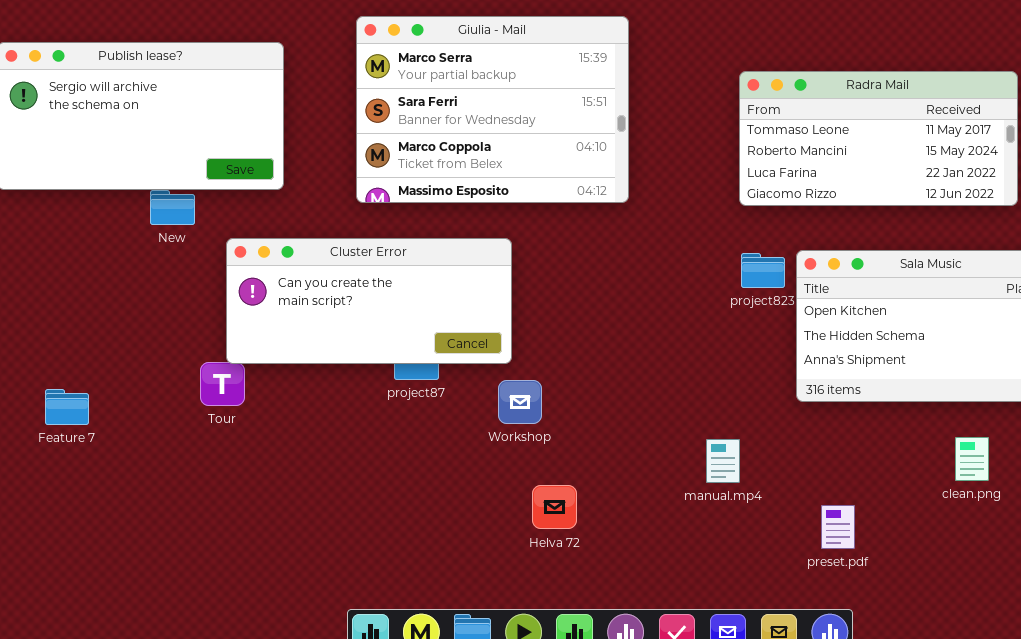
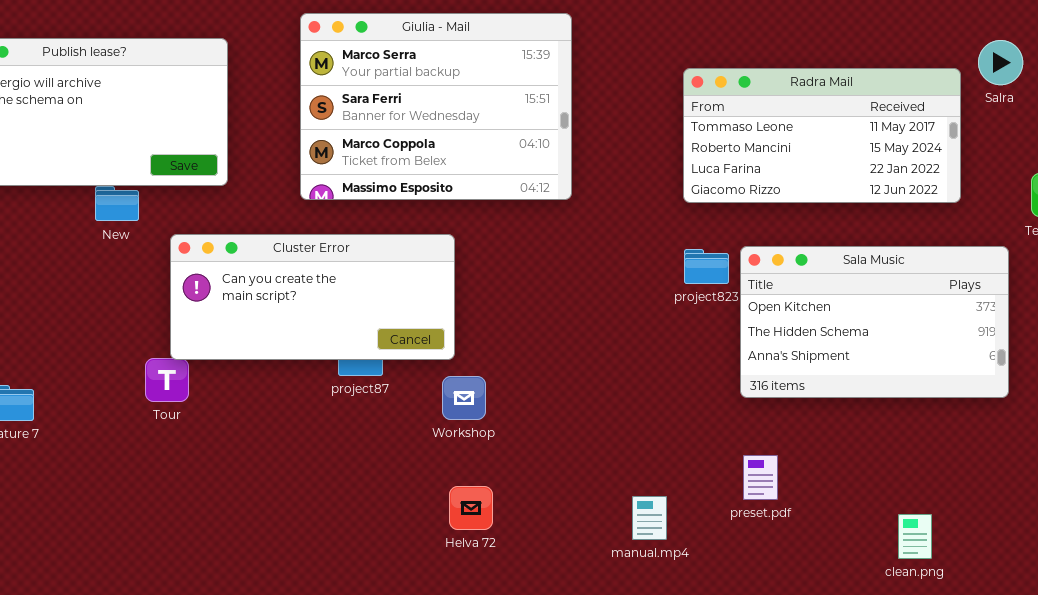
clean.png: [955,437,989,481] -> [898,514,932,559], moved
manual.mp4: [706,439,740,483] -> [632,496,667,540], moved
Helva 72: [532,485,577,529] -> [449,486,493,530], moved
preset.pdf: [821,505,855,549] -> [743,455,778,500], moved

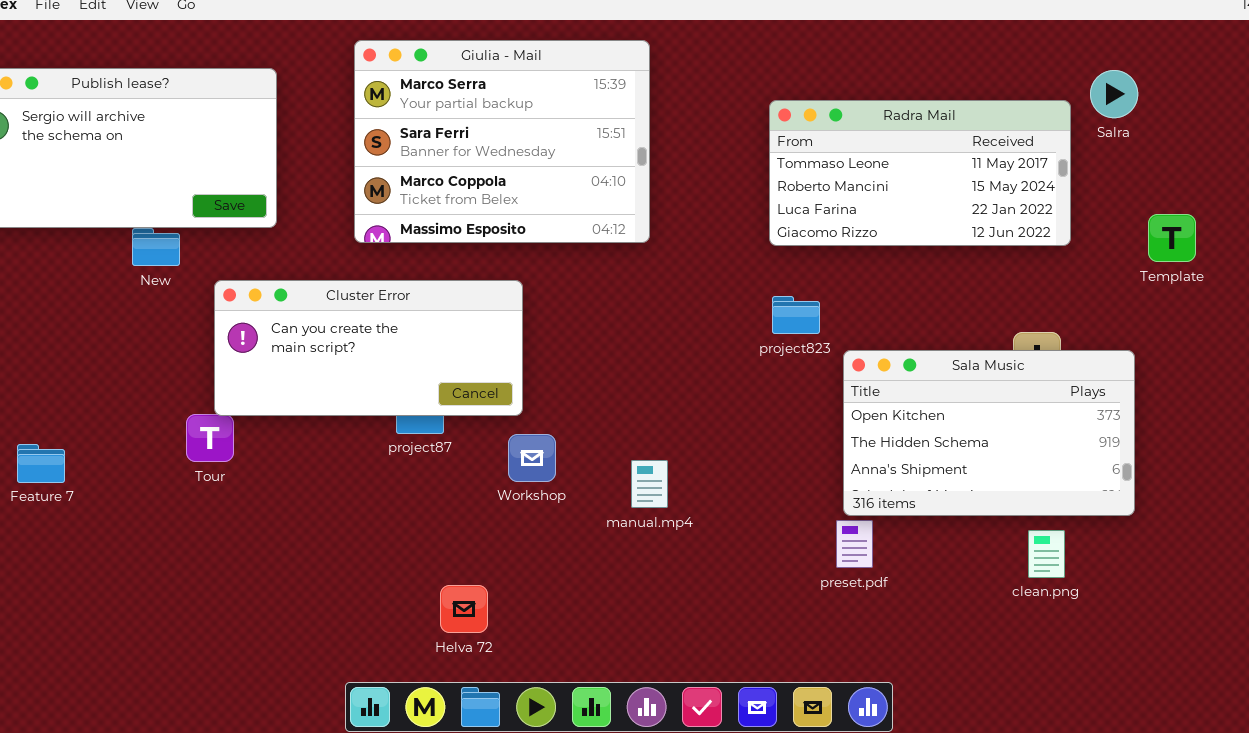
Sala Music: [740,246,1009,398] -> [843,350,1135,516], moved
Helva 72: [449,486,493,530] -> [440,585,488,633], moved
manual.mp4: [632,496,667,540] -> [631,460,668,508], moved
clean.png: [898,514,932,559] -> [1028,530,1065,578], moved

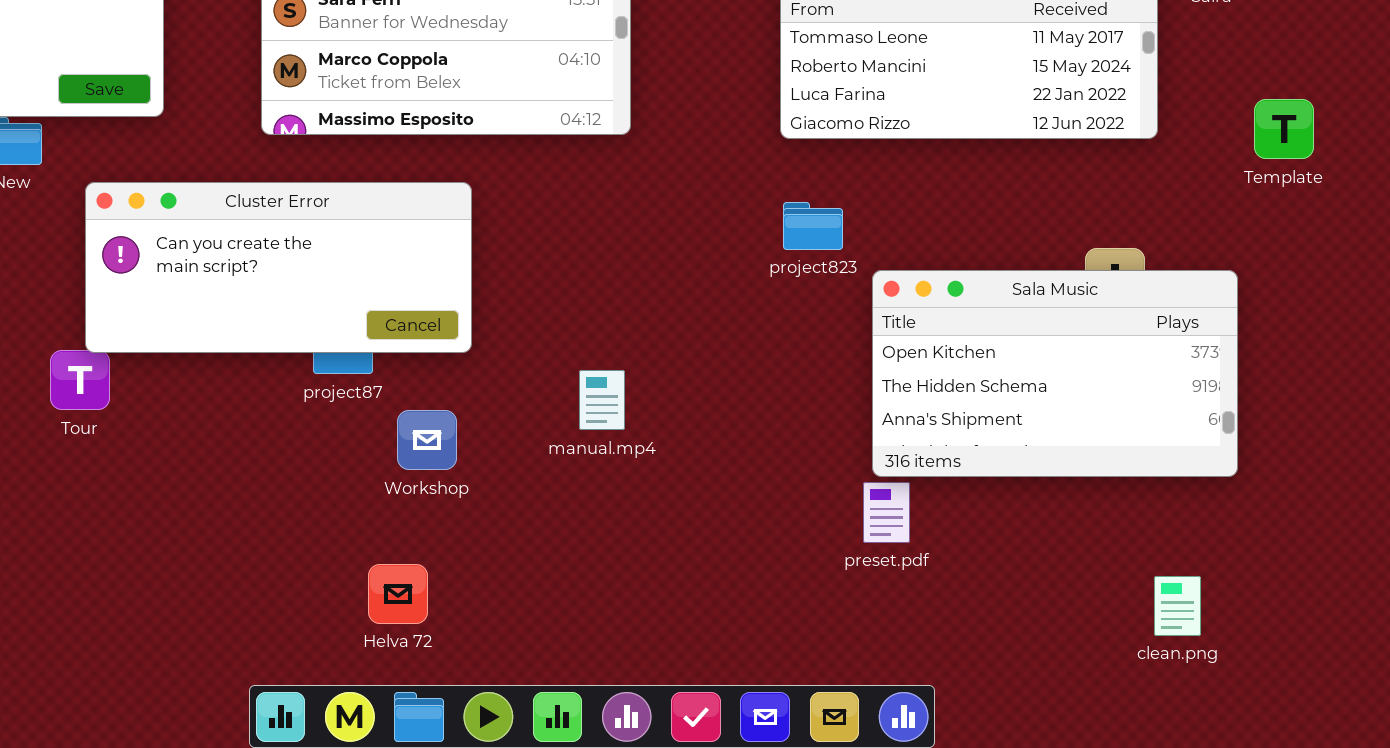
Workshop: [508,434,556,482] -> [397,410,457,470], moved
manual.mp4: [631,460,668,508] -> [579,370,625,430], moved
clean.png: [1028,530,1065,578] -> [1154,576,1201,636], moved

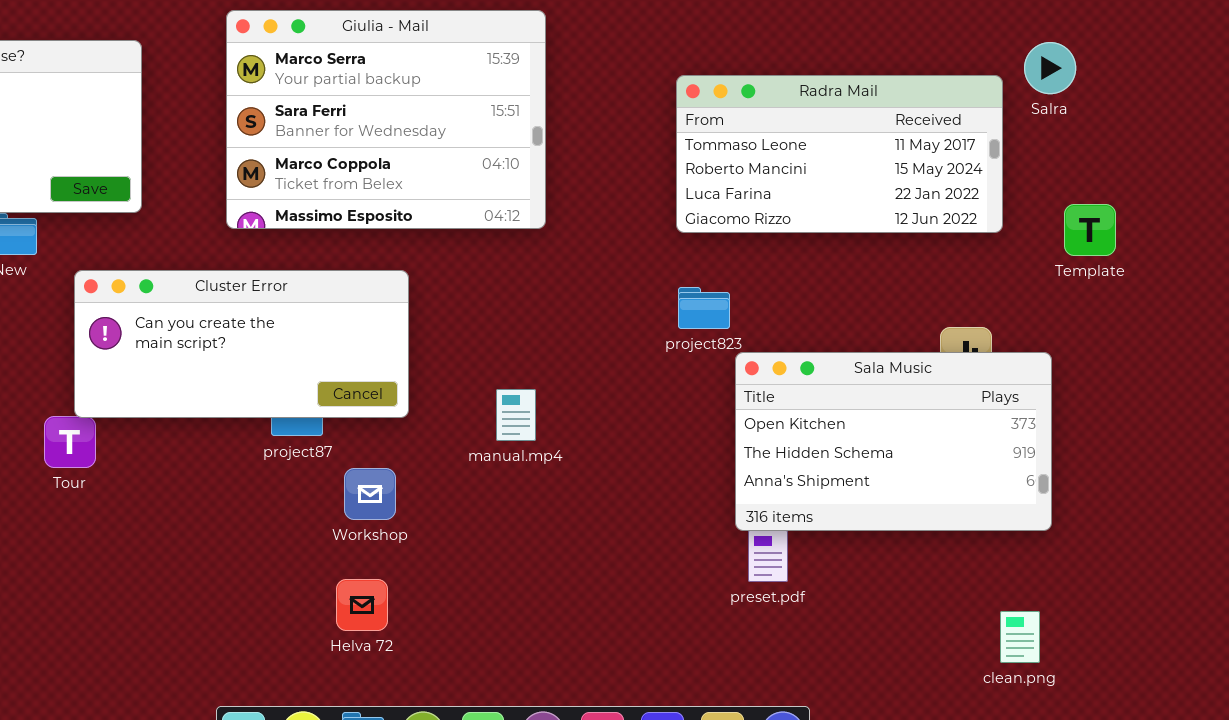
Template: [1254,99,1314,159] -> [1064,204,1116,256], moved
Sala Music: [872,270,1238,477] -> [735,352,1052,531], moved
manual.mp4: [579,370,625,430] -> [496,389,536,441], moved
Helva 72: [368,564,428,624] -> [336,579,388,631], moved

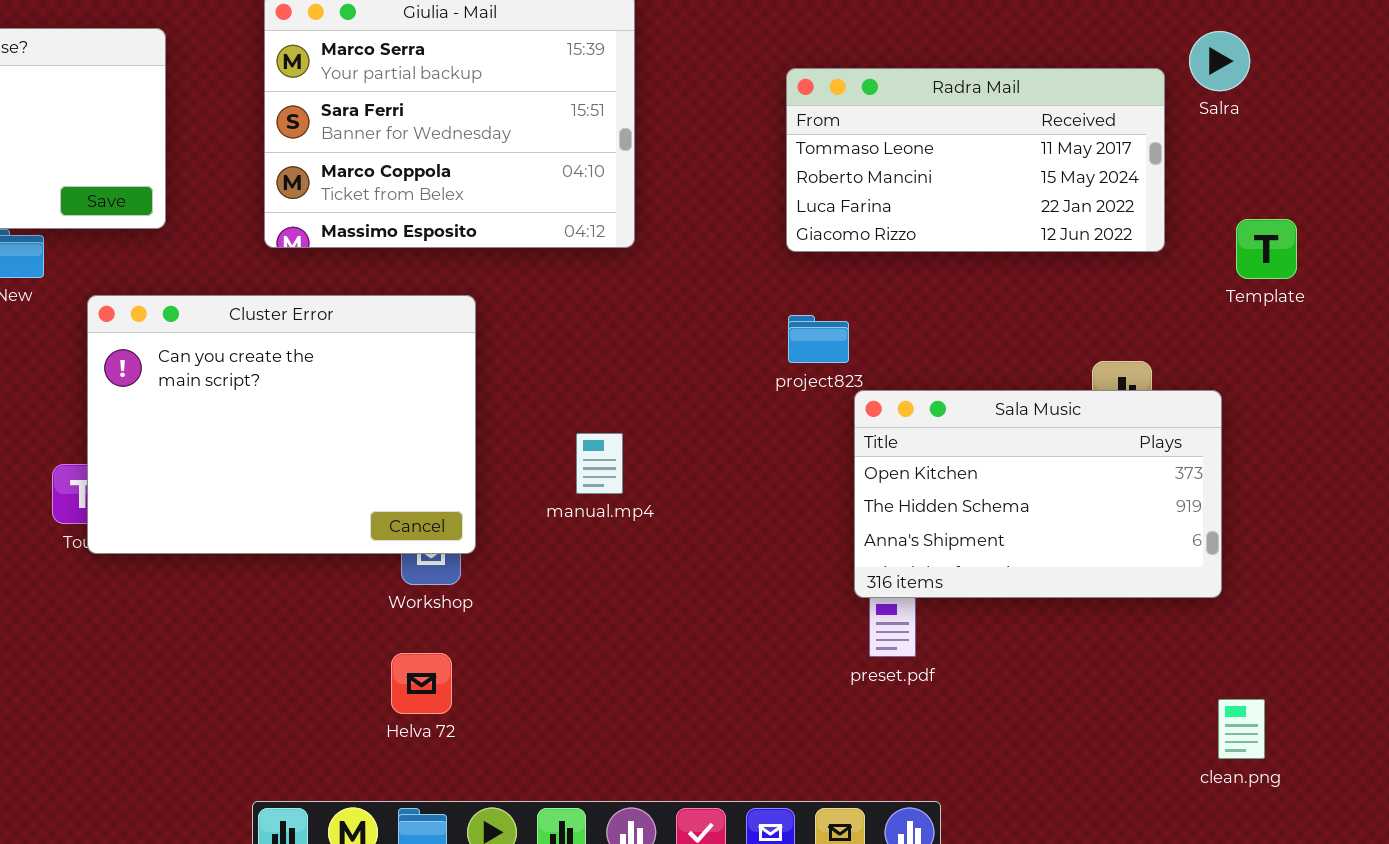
Cluster Error: [74,270,409,418] -> [87,295,476,554], resized
clean.png: [1000,611,1040,663] -> [1218,699,1265,759], moved

